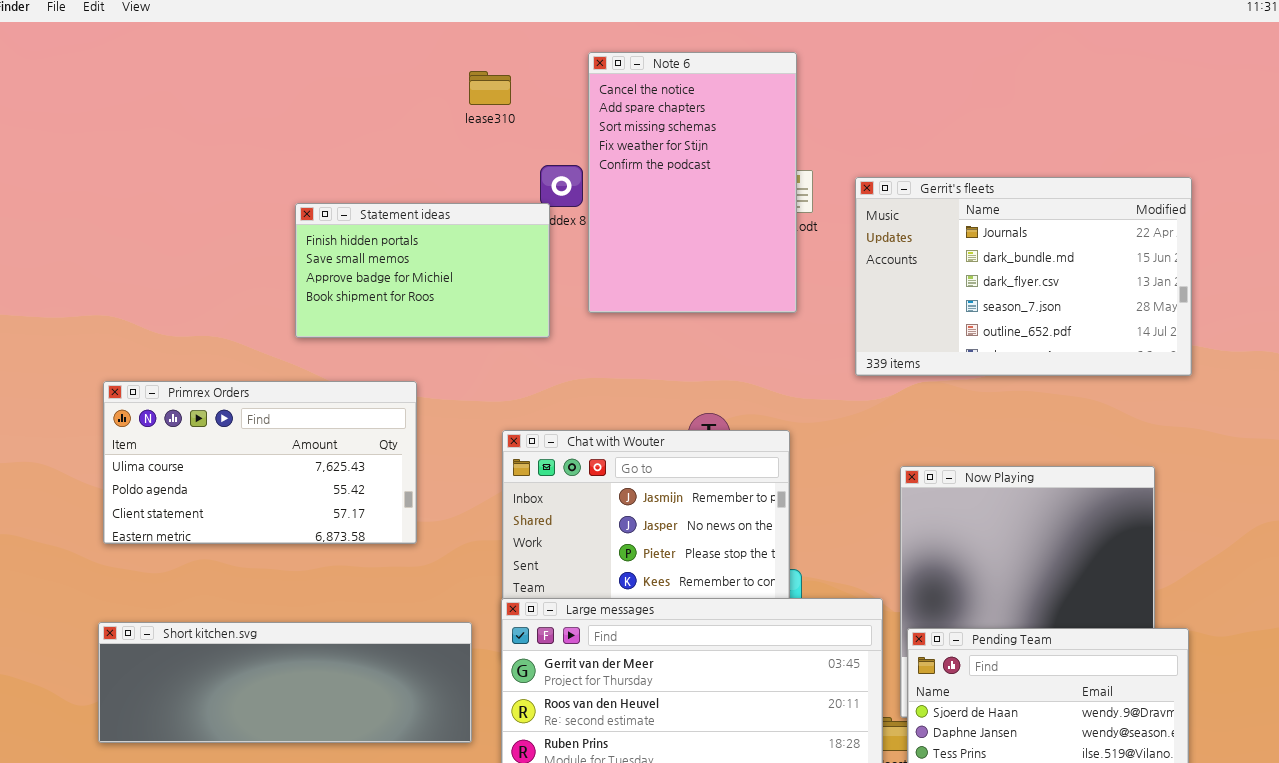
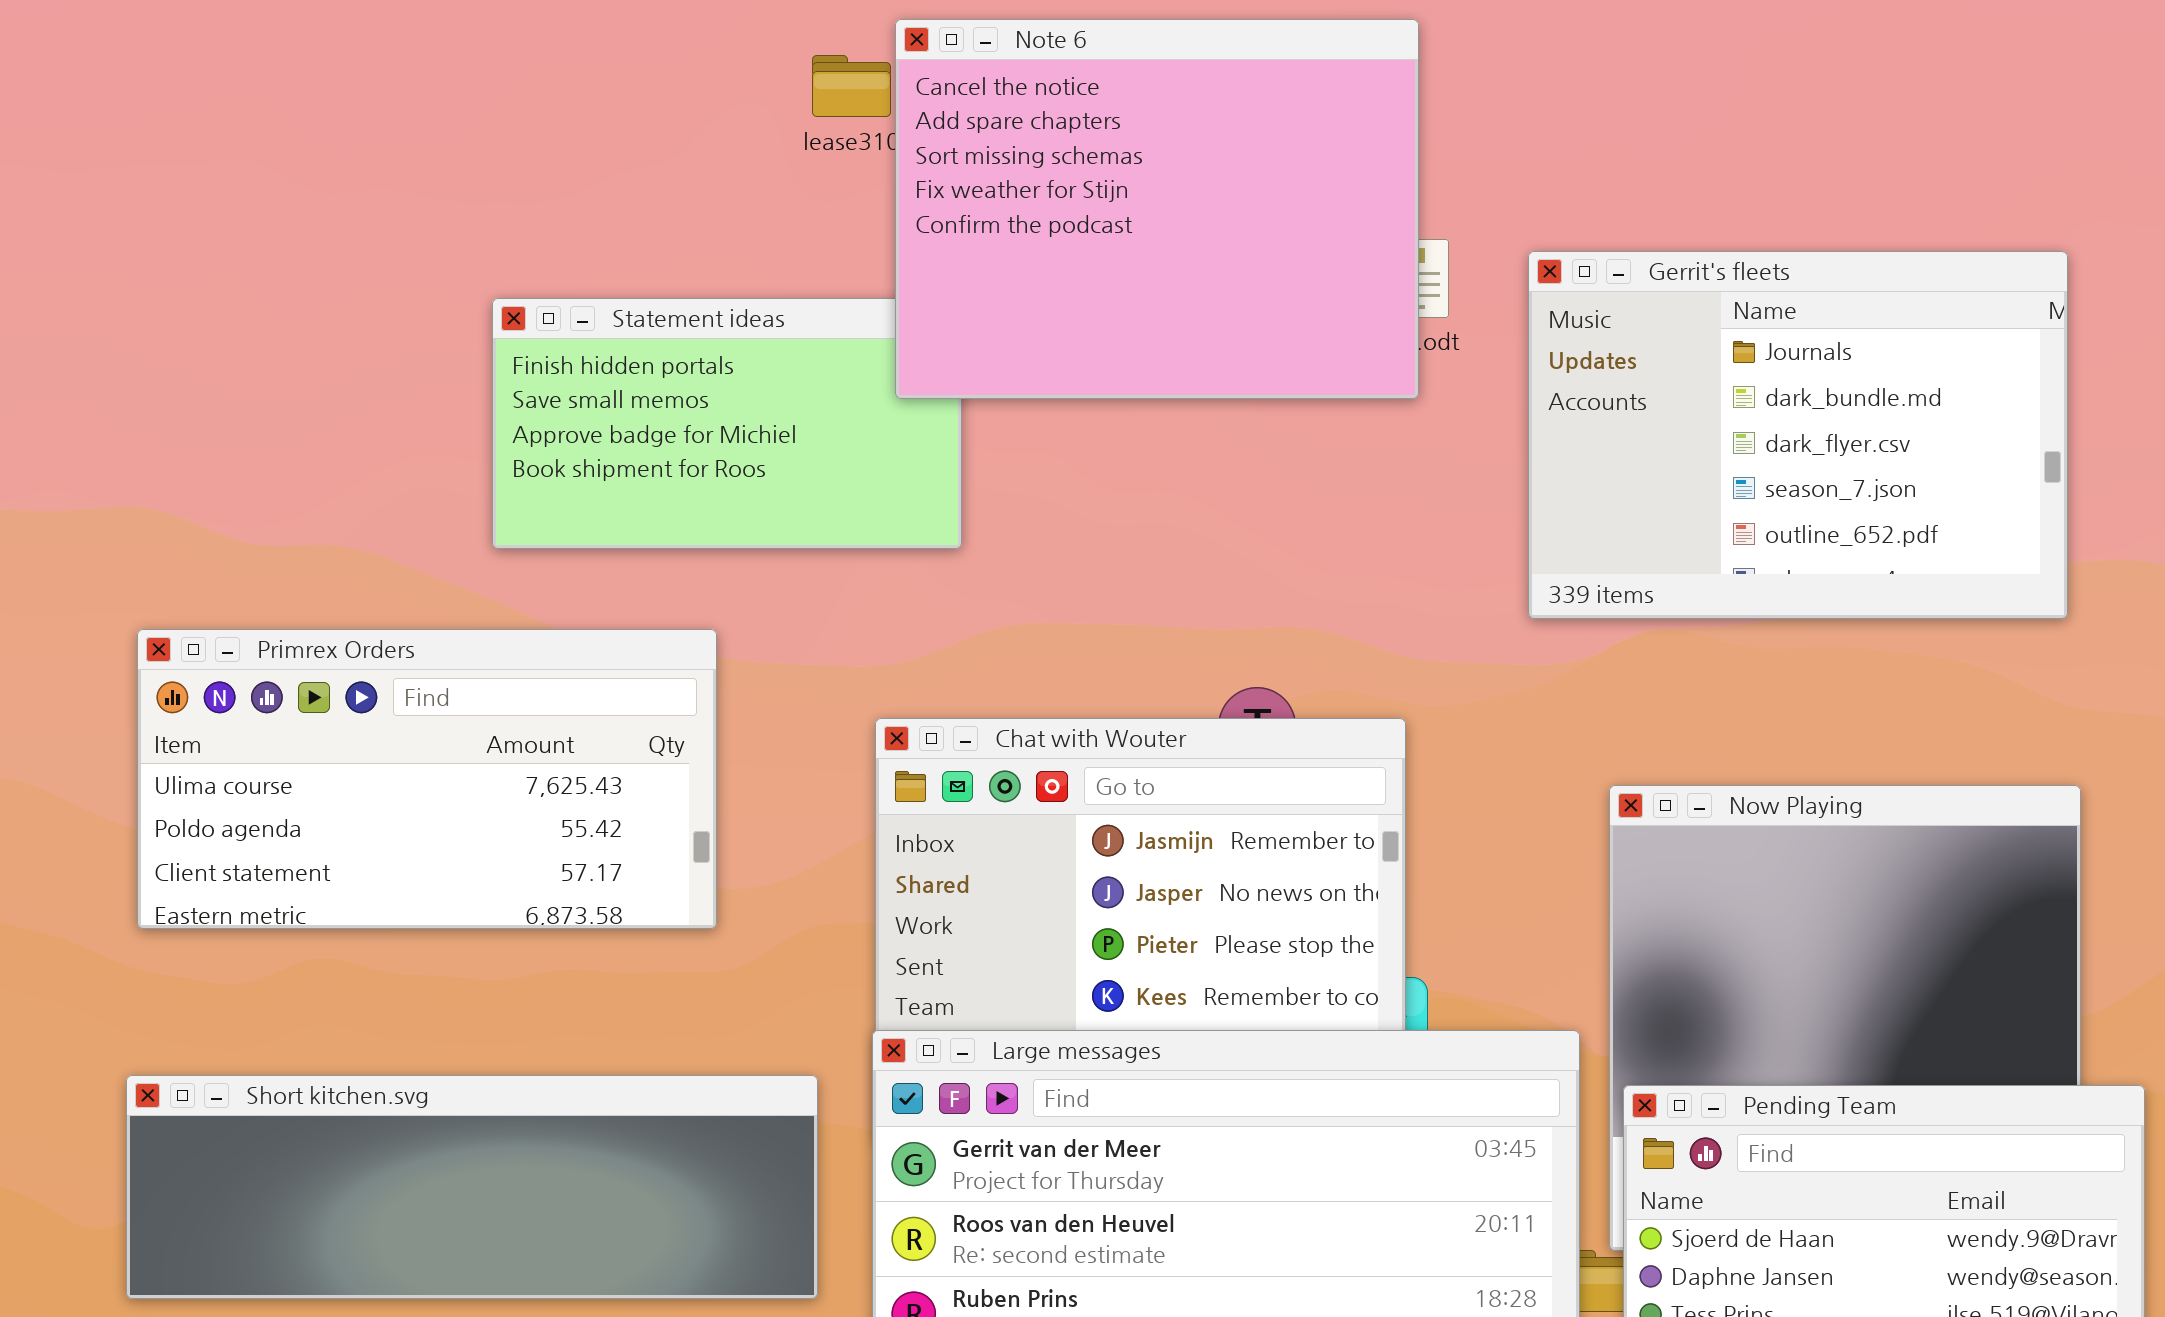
Note 6: [588,52,797,313] -> [895,19,1419,399], resized
Gerrit's fleets: [855,177,1192,376] -> [1528,251,2068,619], resized

